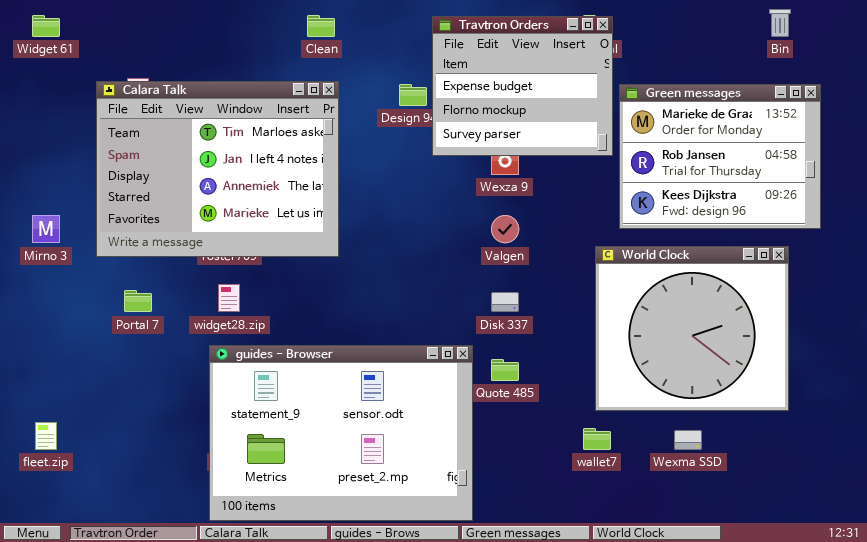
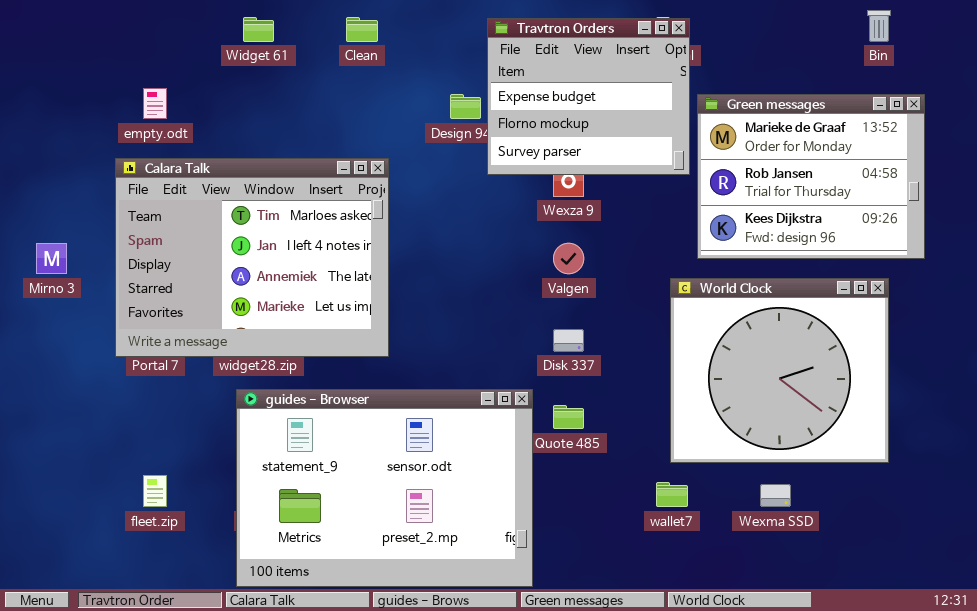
Widget 61: [32,15,60,37] -> [243,17,274,42], moved
Calara Talk: [96,81,339,257] -> [115,158,389,357], moved
fleet.zip: [35,422,57,450] -> [143,475,167,507], moved

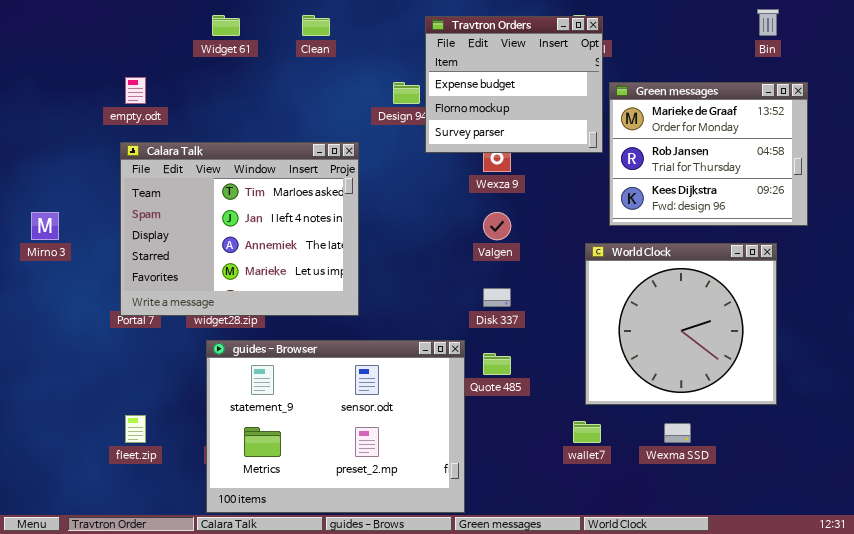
Calara Talk: [115,158,389,357] -> [120,142,359,316], moved

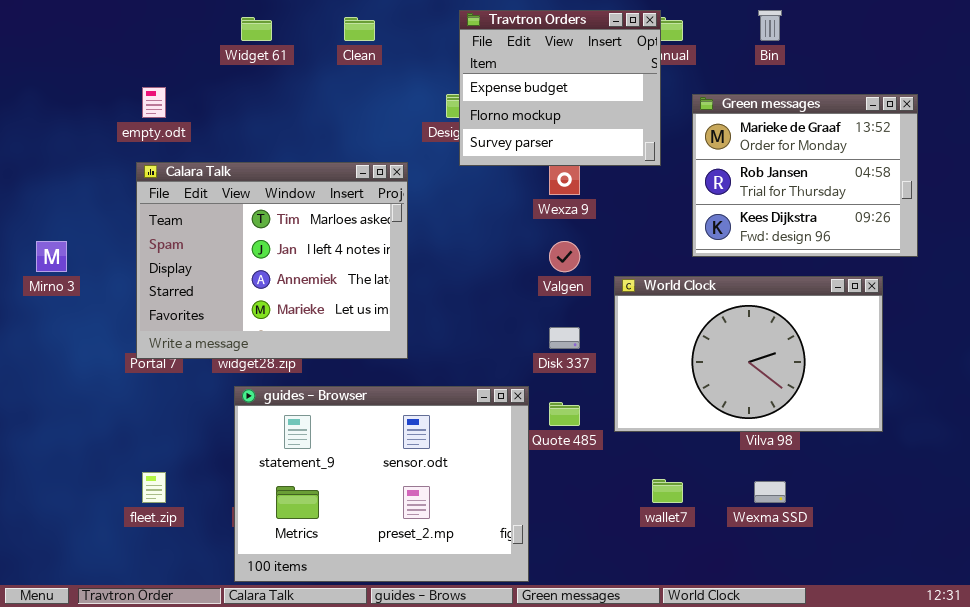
Bin: [757,9,779,36] -> [758,10,782,41], moved
Travtron Orders: [425,16,603,153] -> [459,10,661,166], moved
World Clock: [585,243,777,405] -> [614,276,883,432], resized

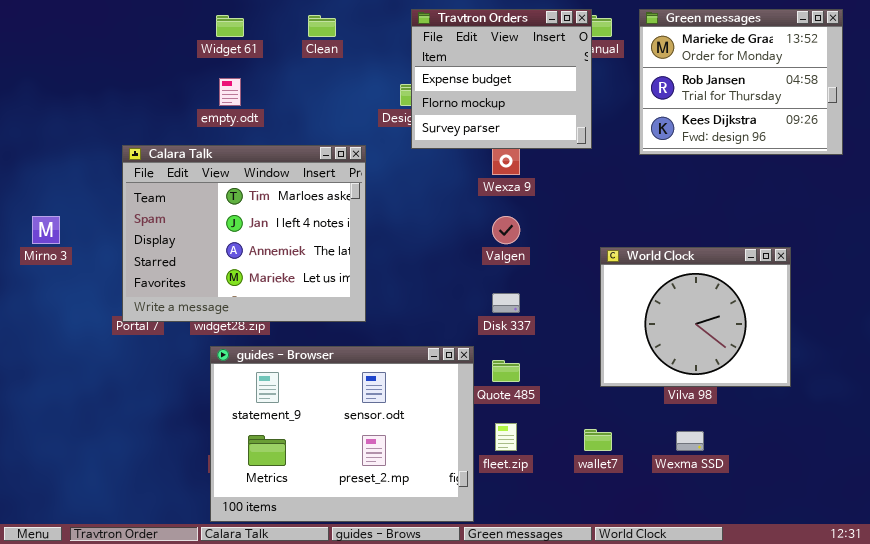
empty.odt: [142,87,166,118] -> [219,78,241,106], moved
Green messages: [692,94,918,257] -> [639,9,843,155], moved
World Clock: [614,276,883,432] -> [600,247,791,387], resized
fleet.zip: [142,472,166,503] -> [495,423,517,451], moved

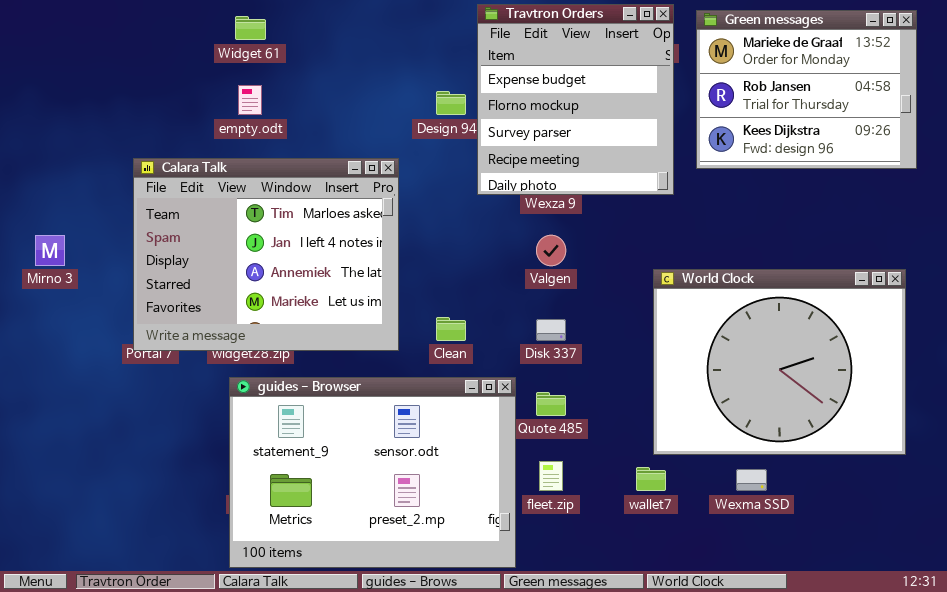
Travtron Orders: [411,9,592,149] -> [477,4,674,195], moved, resized
Clean: [308,15,336,37] -> [436,317,466,341], moved
World Clock: [600,247,791,387] -> [653,269,906,455], resized

